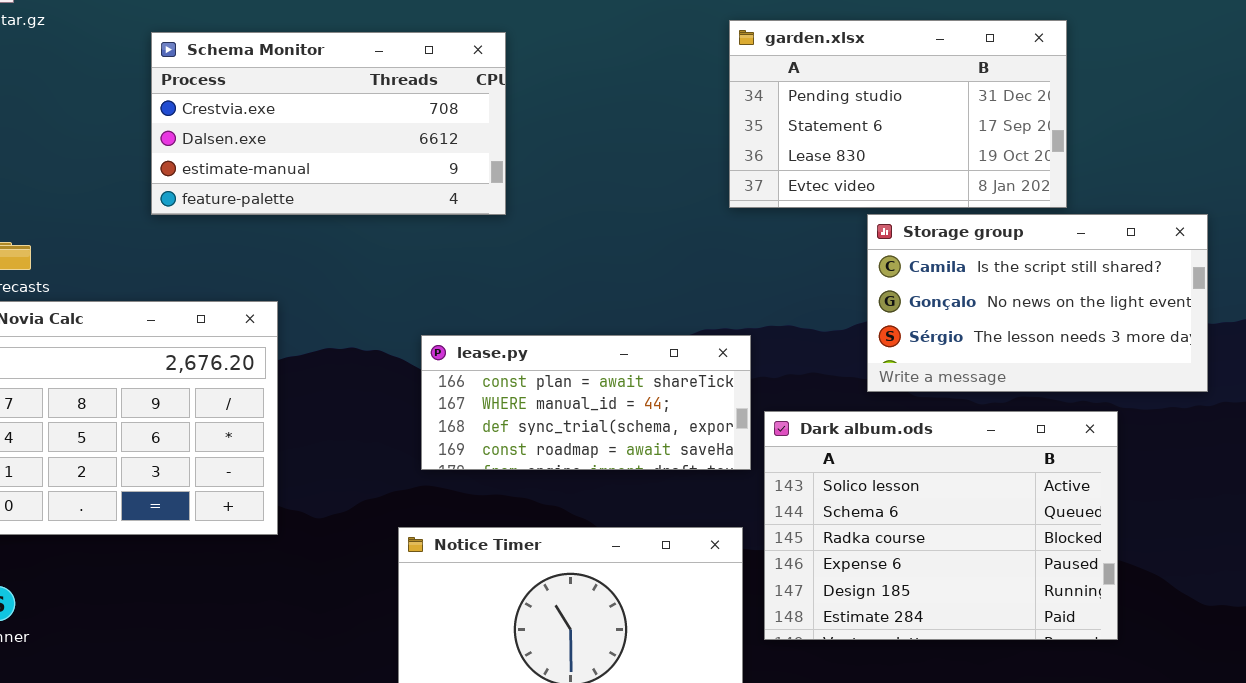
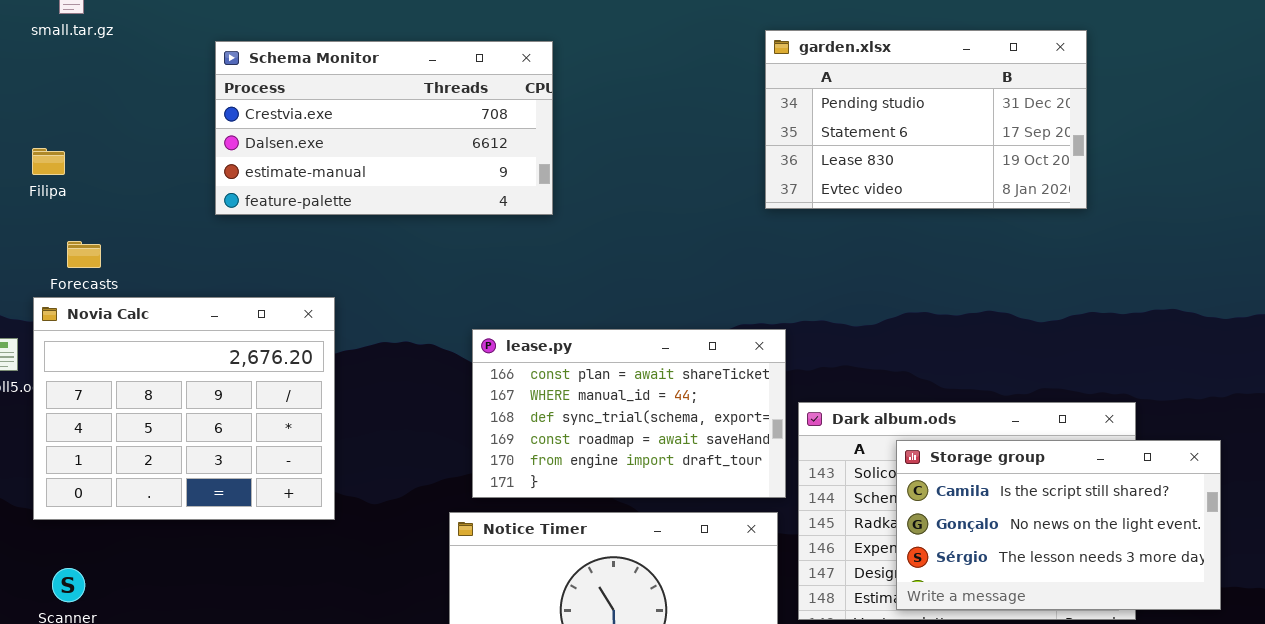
Storage group: [867,214,1208,392] -> [896,440,1221,610], moved
lease.py: [421,335,751,470] -> [472,329,786,498], resized

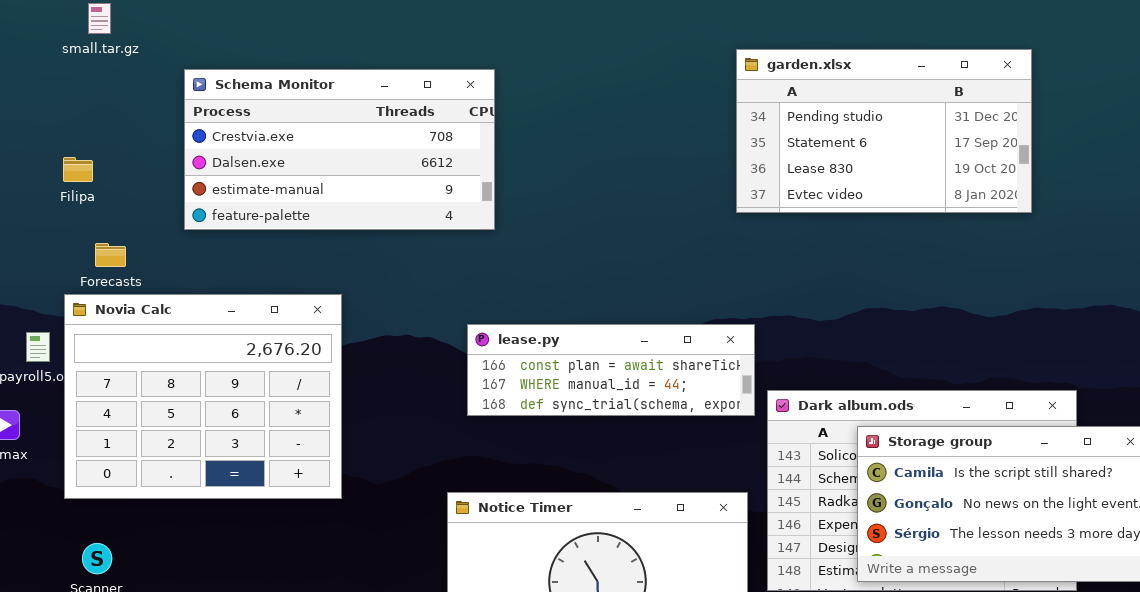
Schema Monitor: [215,41,553,215] -> [184,69,495,230], moved
lease.py: [472,329,786,498] -> [467,324,755,416], resized

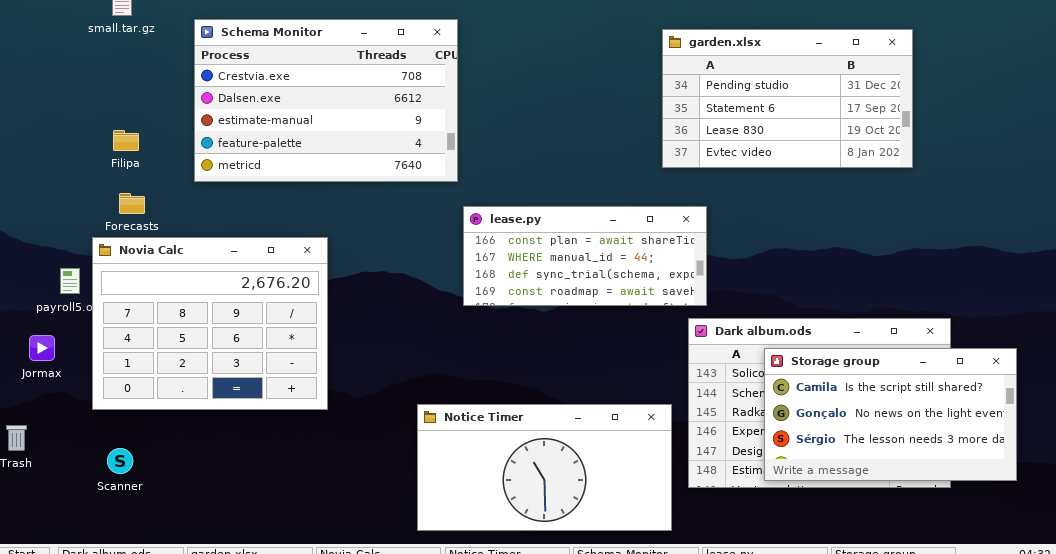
Schema Monitor: [184,69,495,230] -> [194,19,458,182], resized
Filipa: [63,157,93,182] -> [113,130,139,151], moved
lease.py: [467,324,755,416] -> [463,206,707,306], moved, resized

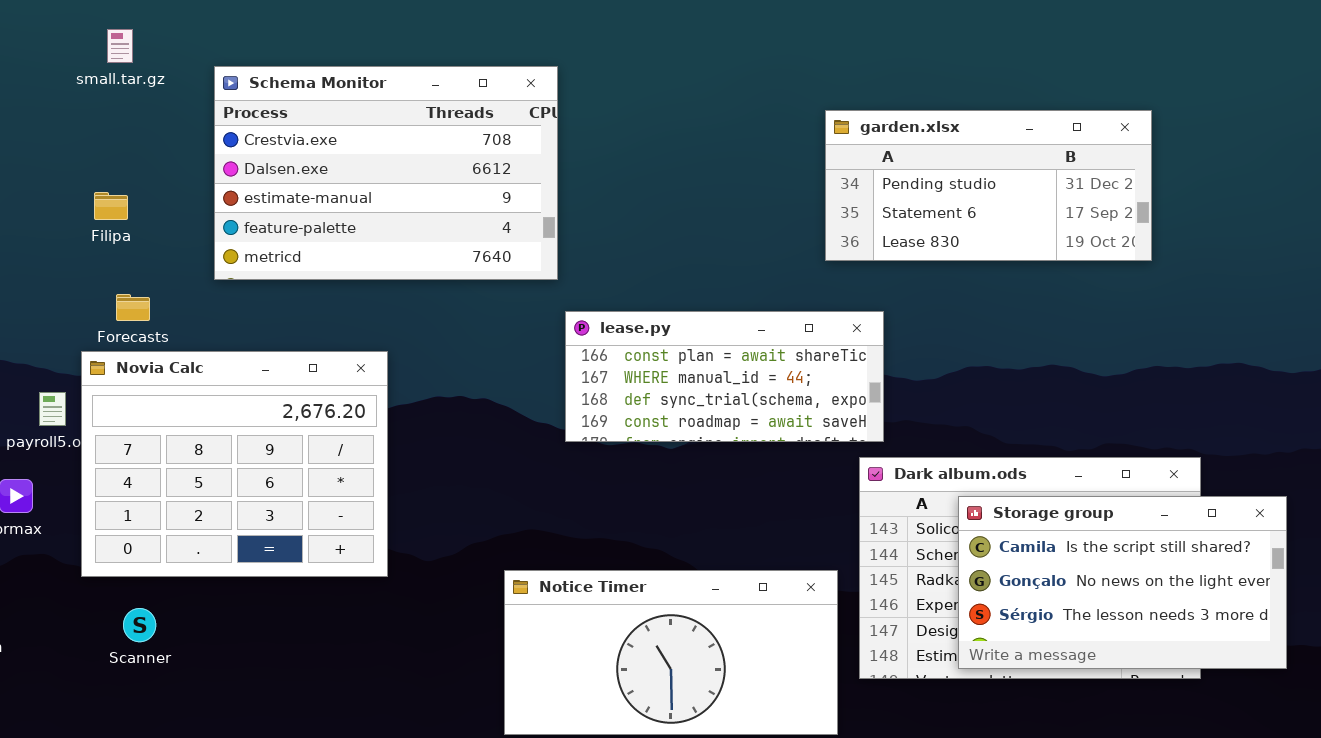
garden.xlsx: [662,29,913,168] -> [825,110,1152,261], resized
Filipa: [113,130,139,151] -> [94,192,128,220], moved
Scanner: [107,448,133,474] -> [123,608,156,642], moved

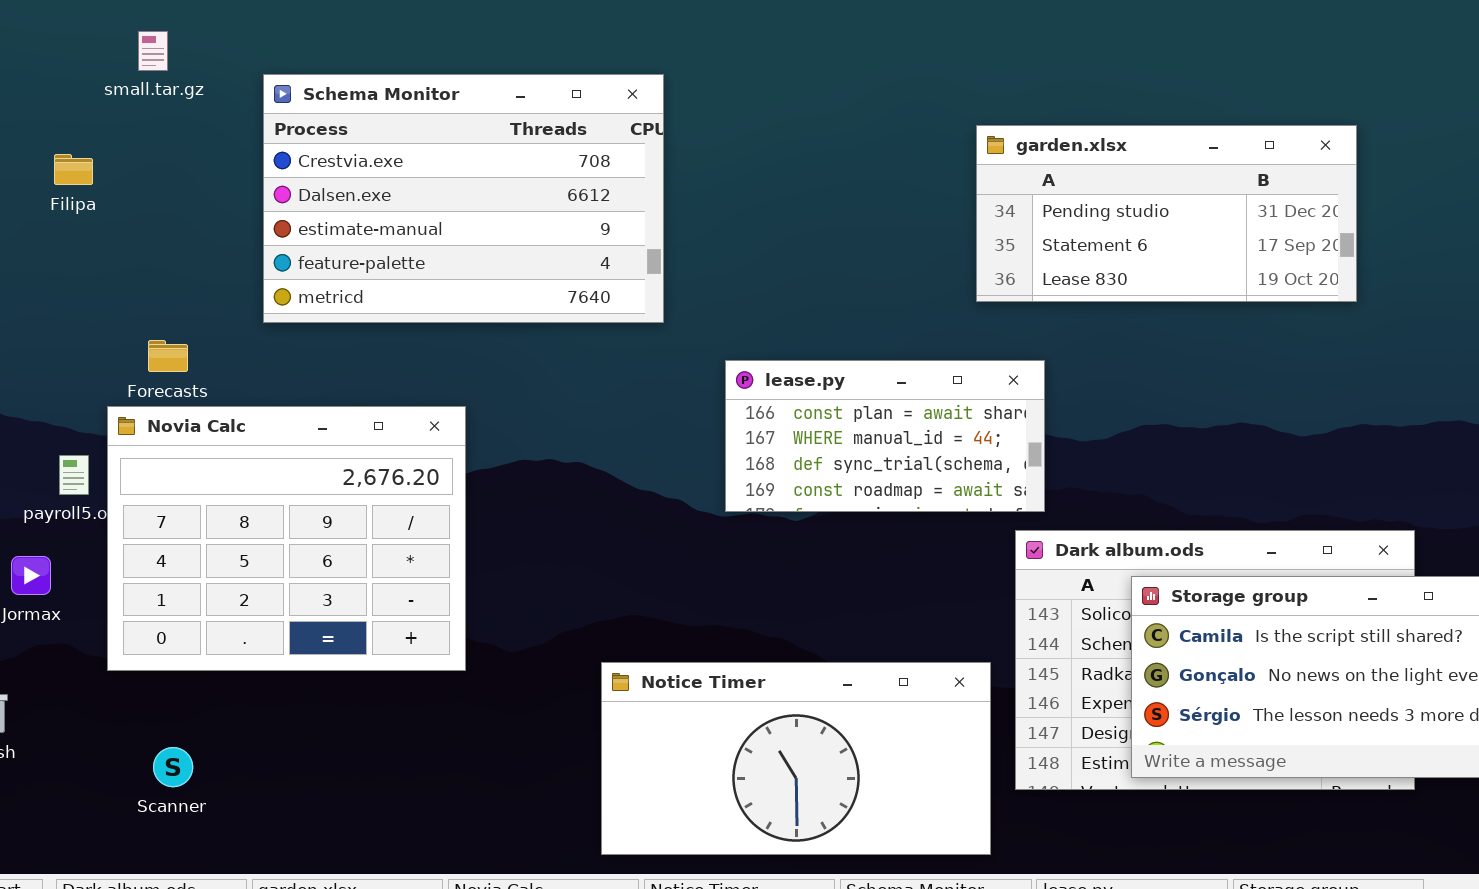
Filipa: [94,192,128,220] -> [54,154,93,185], moved
lease.py: [565,311,884,442] -> [725,360,1045,512], resized
Scanner: [123,608,156,642] -> [153,747,193,787], moved

